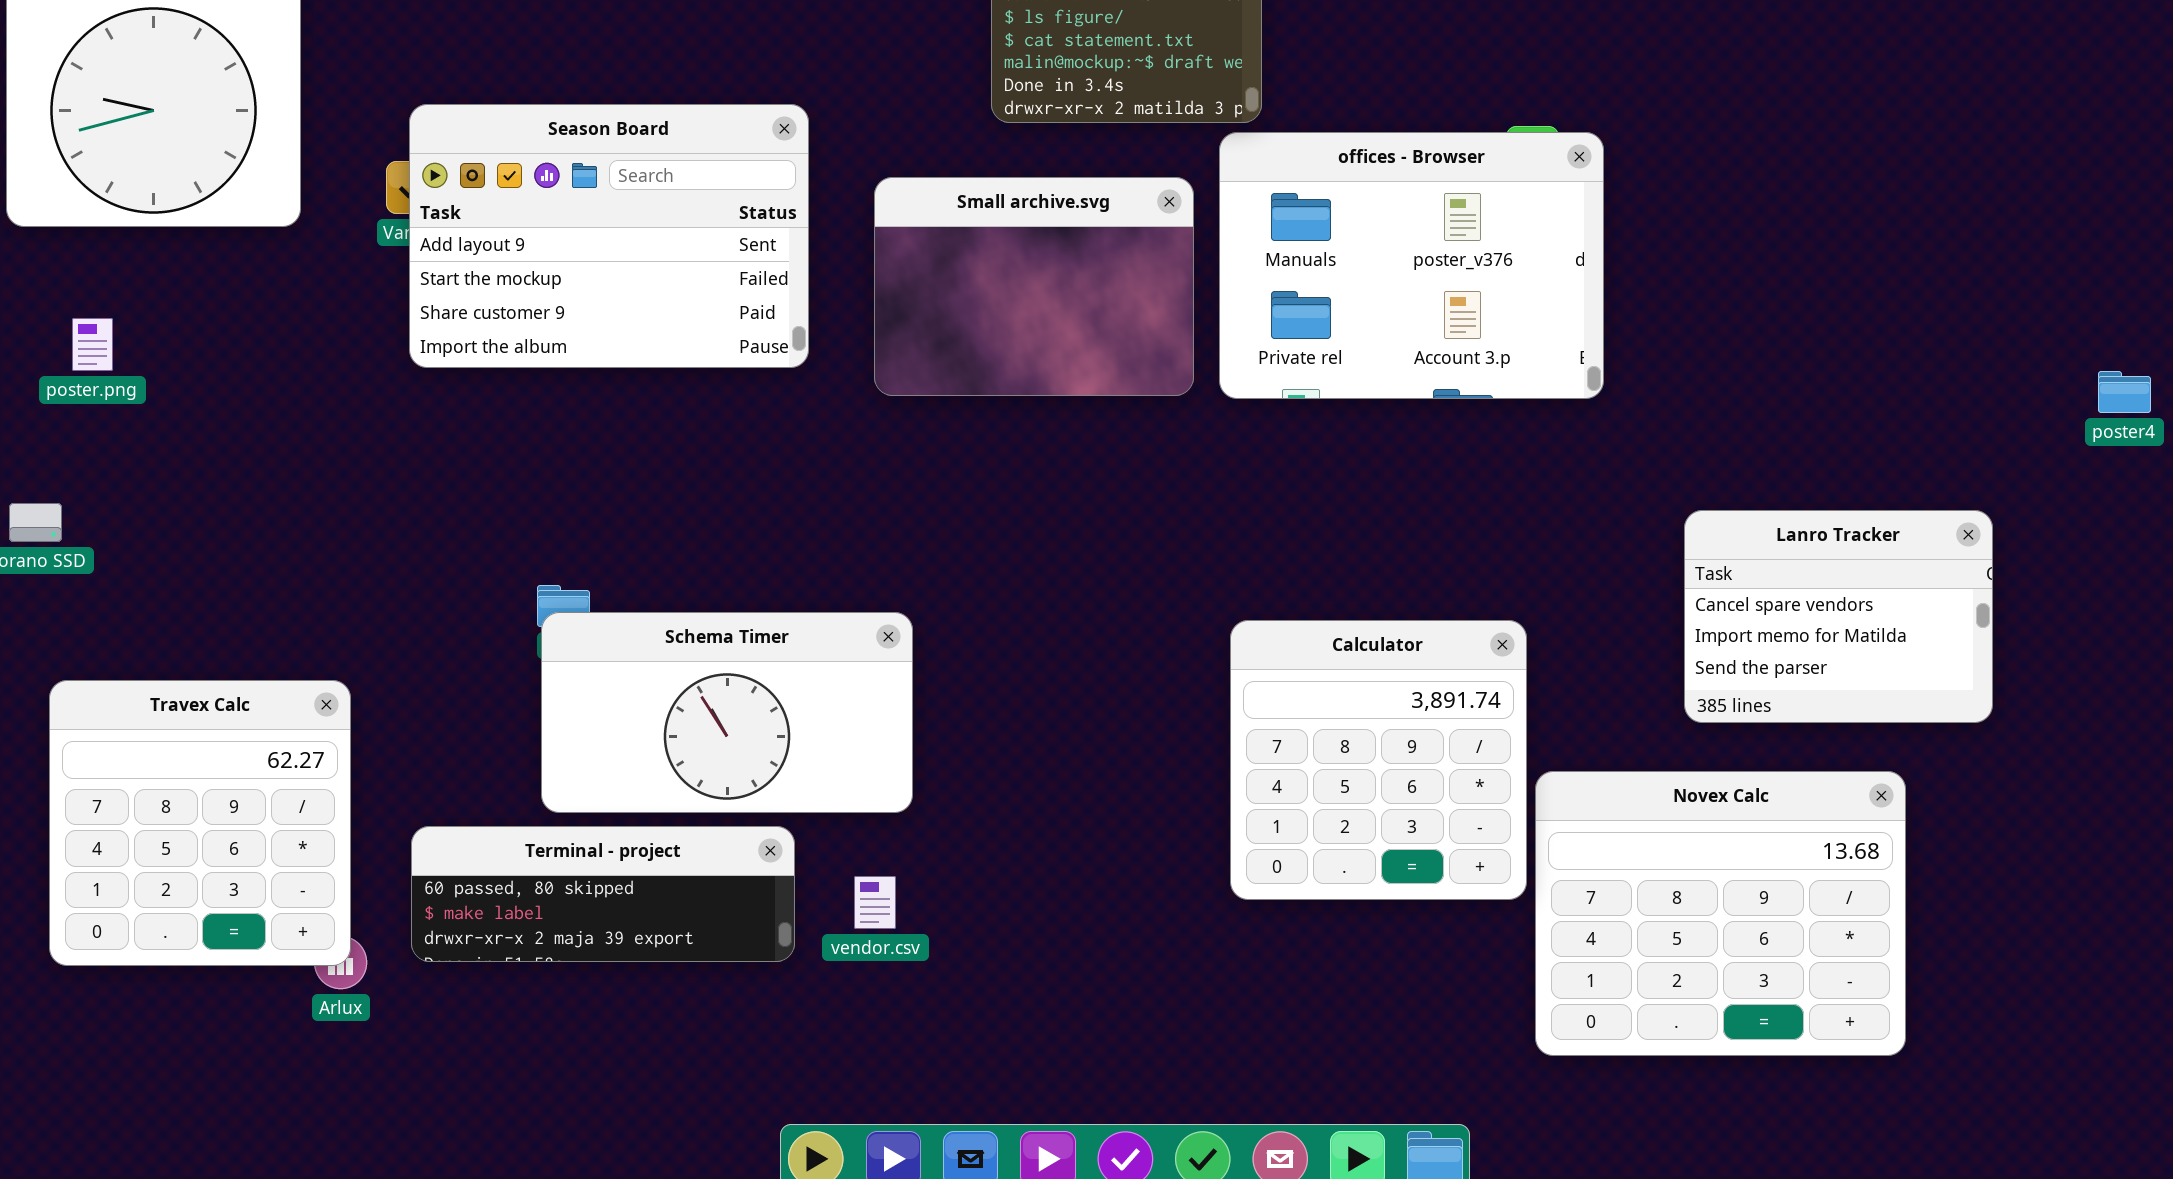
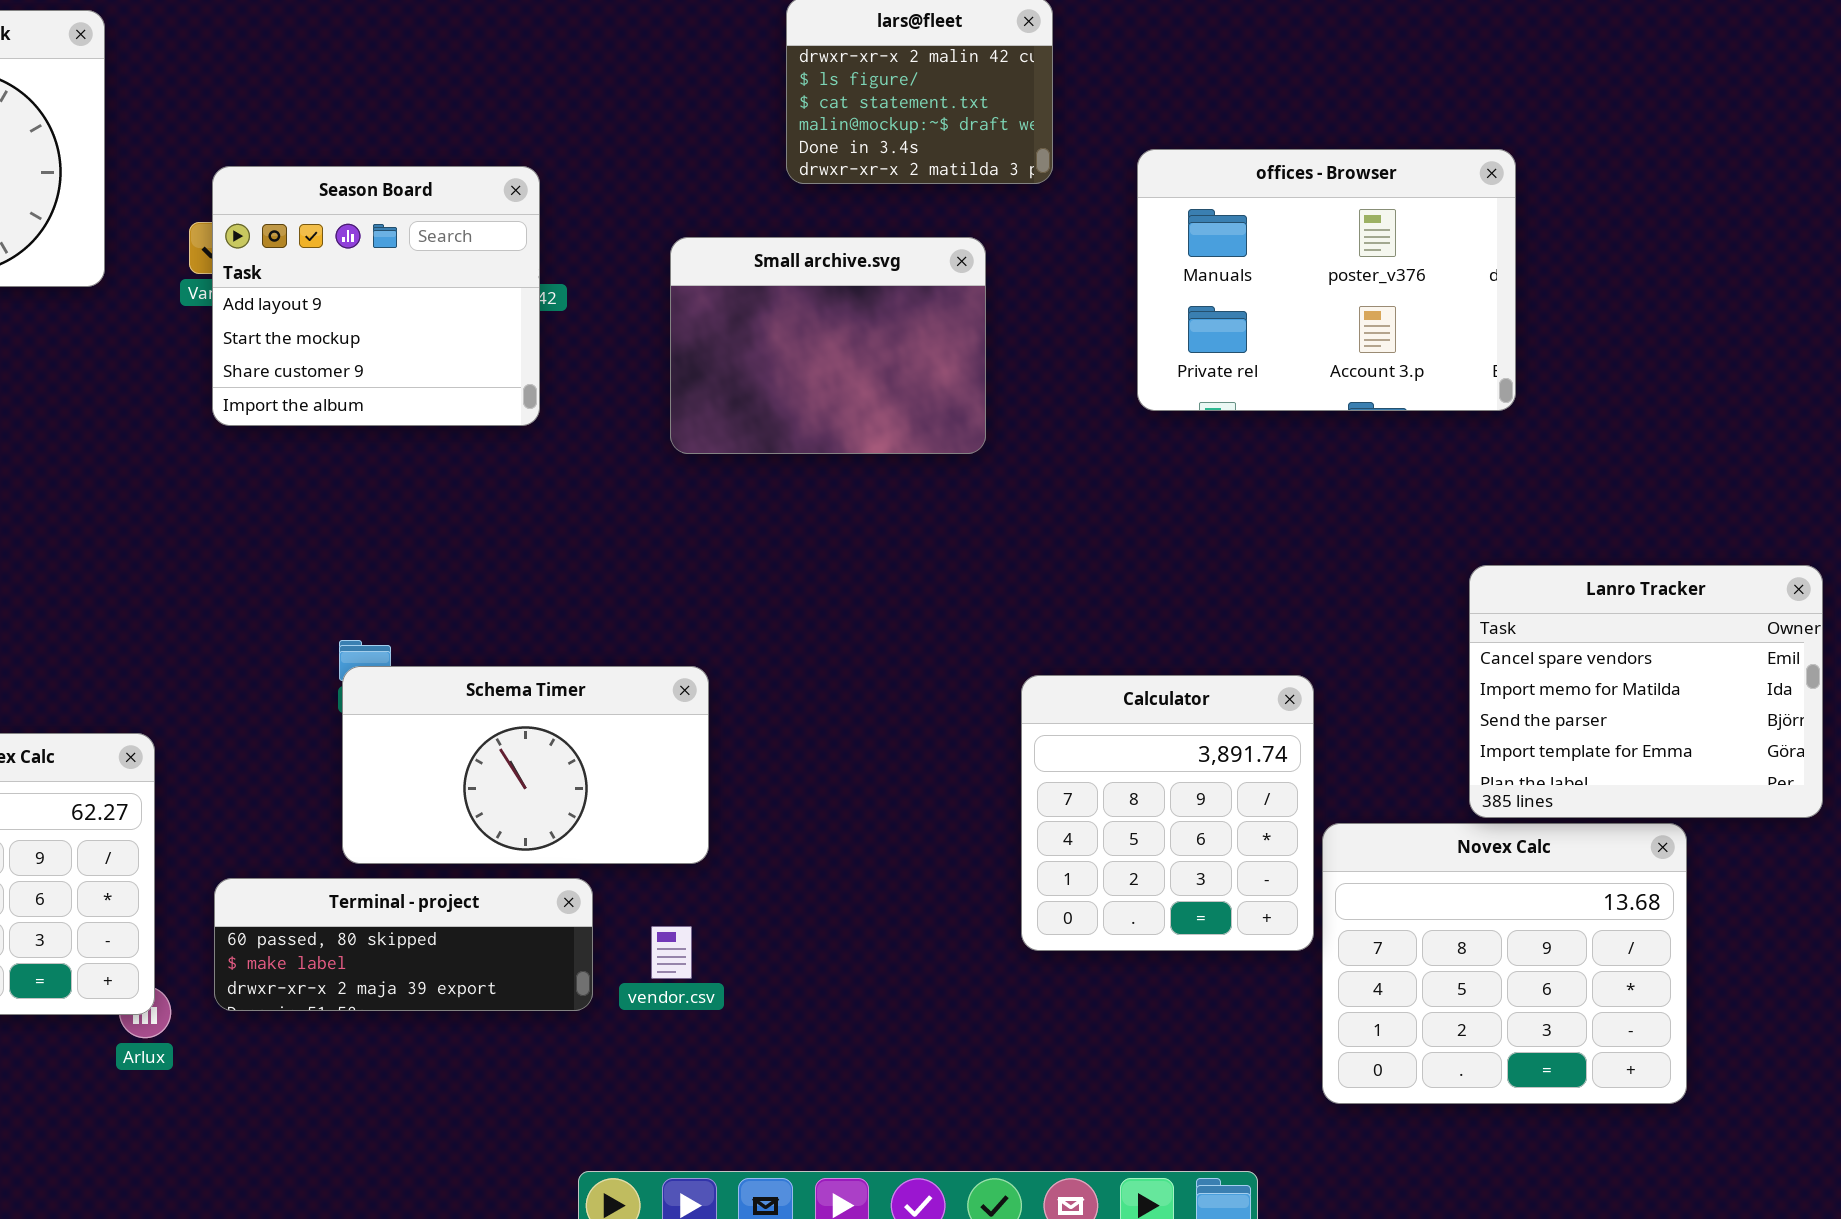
Season Board: [409,104,809,368] -> [212,166,540,426], resized
offices - Browser: [1219,132,1604,399] -> [1137,149,1516,411], moved
Lanro Tracker: [1684,510,1993,723] -> [1469,565,1823,818], resized

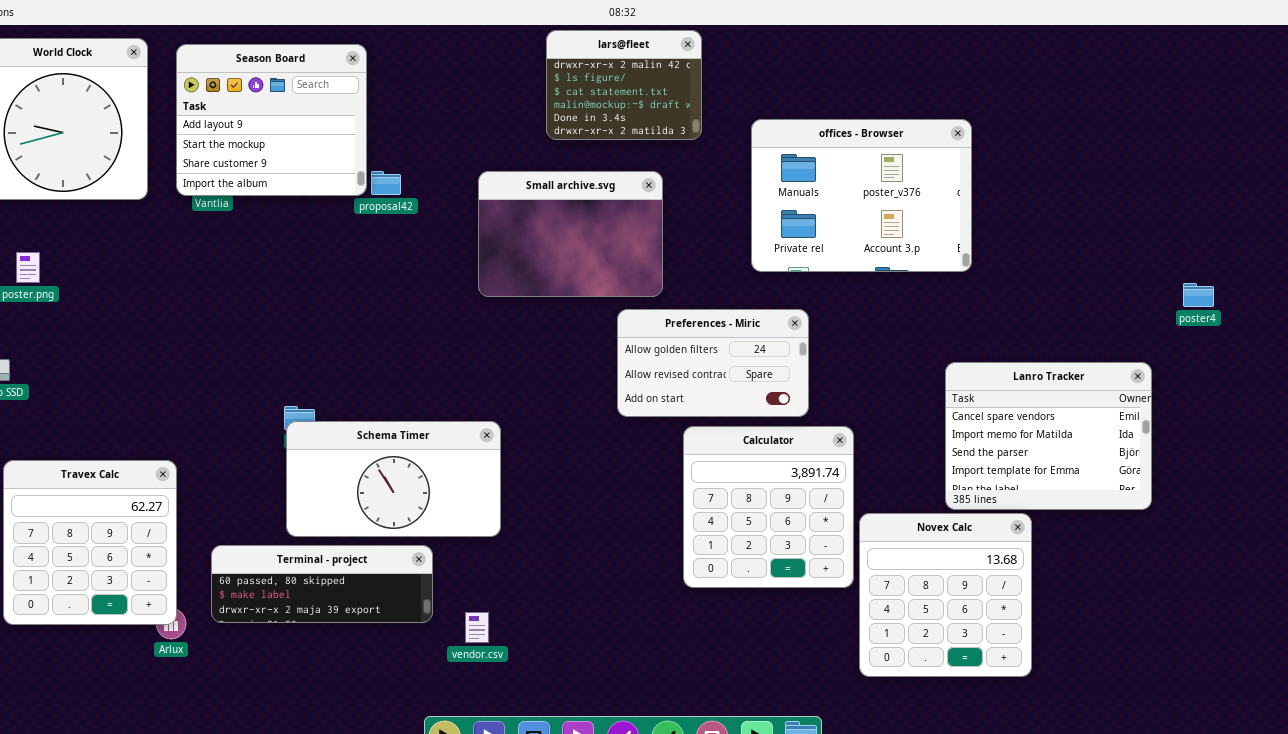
Season Board: [212,166,540,426] -> [176,44,367,196], moved
Preferences - Miric: none -> [617,309,809,417], opened
Novex Calc: [1322,823,1687,1104] -> [859,513,1032,677], resized
vendor.csv: [651,926,692,979] -> [465,612,489,643], moved

